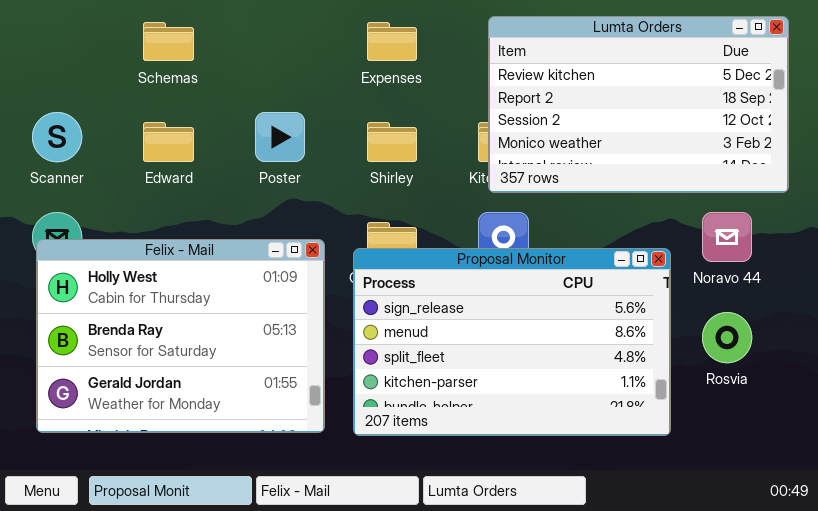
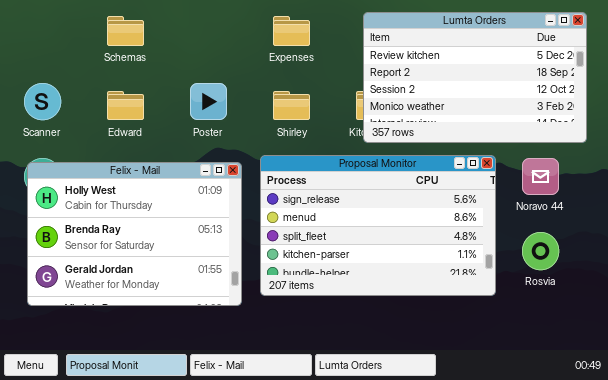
Felix - Mail: [36,239,325,433] -> [27,162,242,306], moved
Proposal Monitor: [353,248,671,436] -> [260,155,496,296], moved

